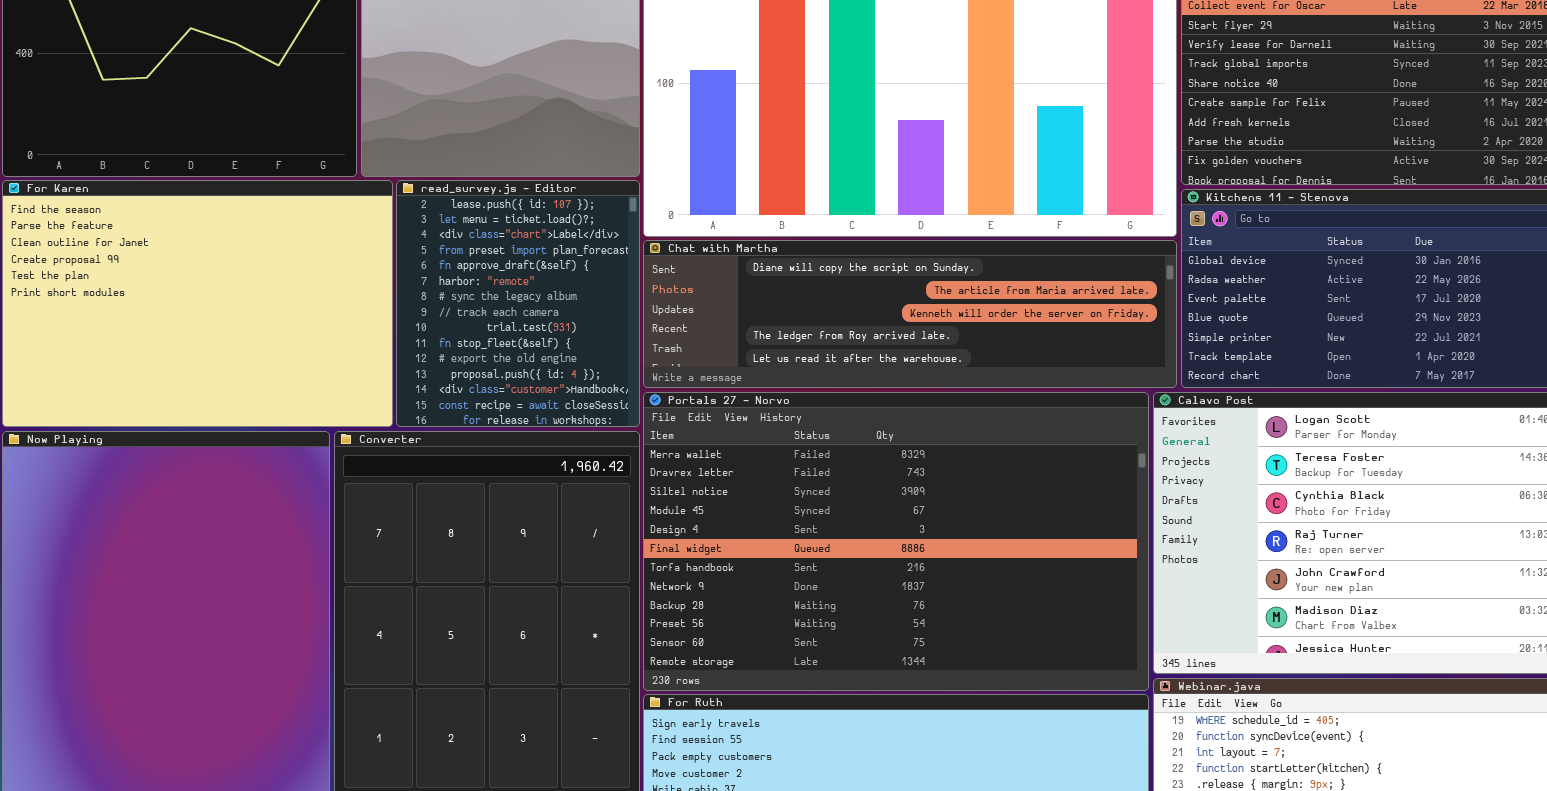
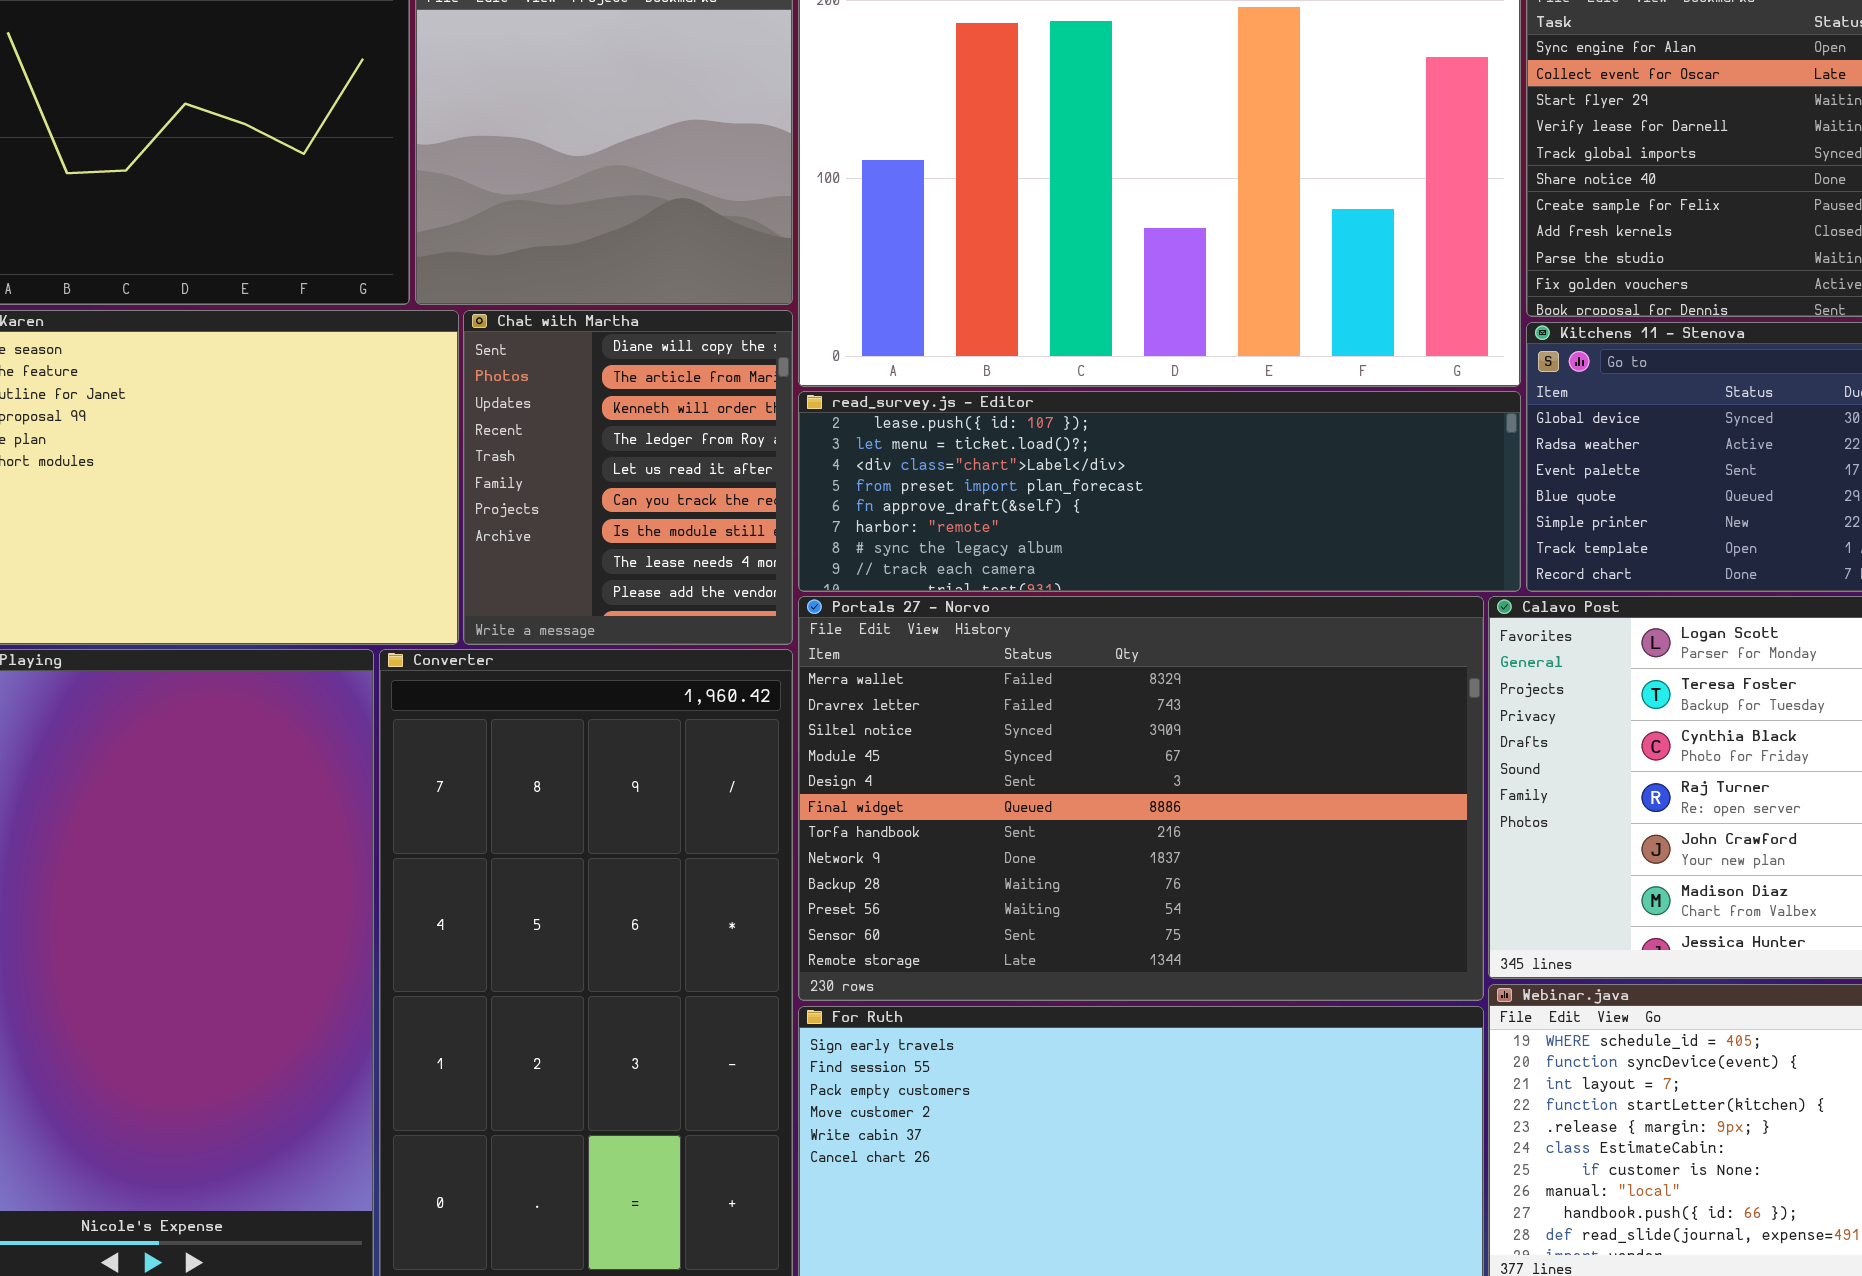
read_survey.js - Editor: [396,180,640,427] -> [798,391,1521,592], moved, resized
Chat with Martha: [643,240,1177,388] -> [463,310,793,645], moved, resized

